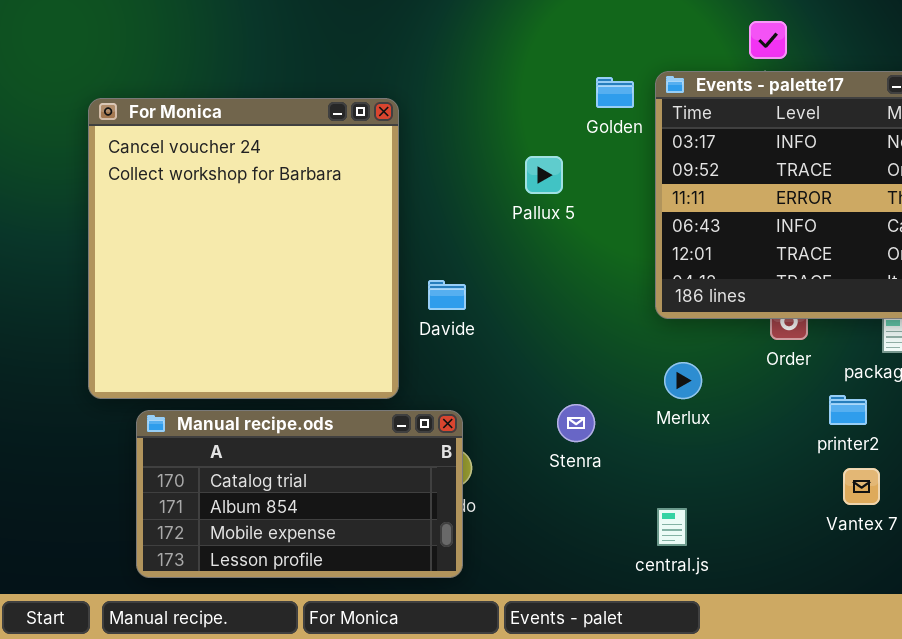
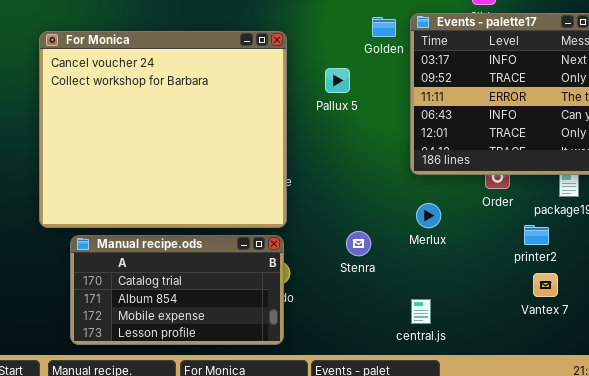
For Monica: [88,98,399,399] -> [39,31,287,228], resized

